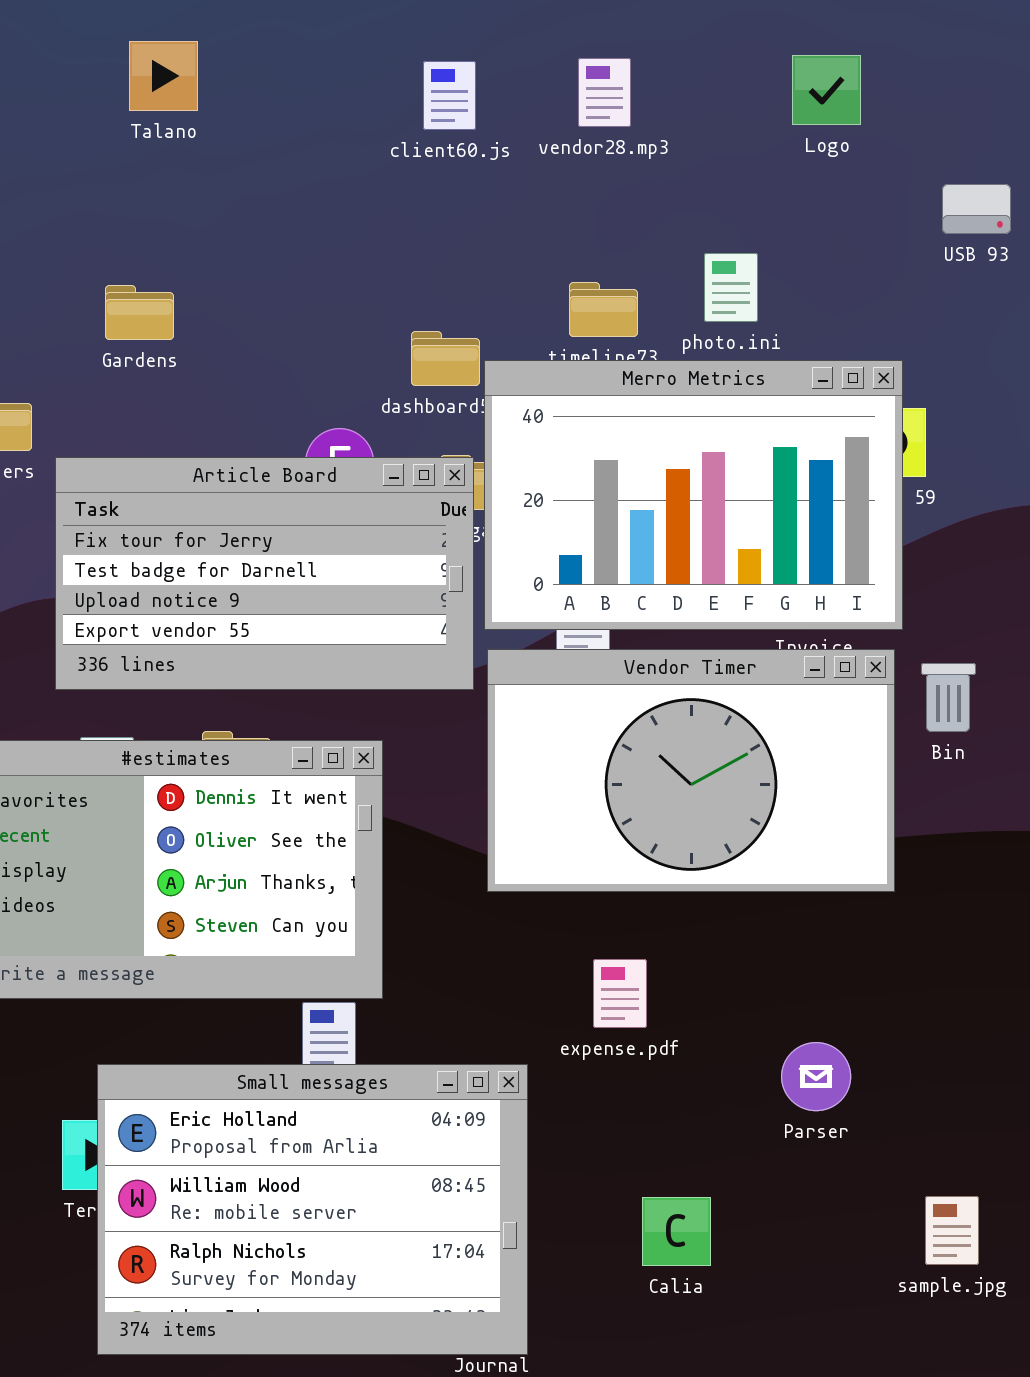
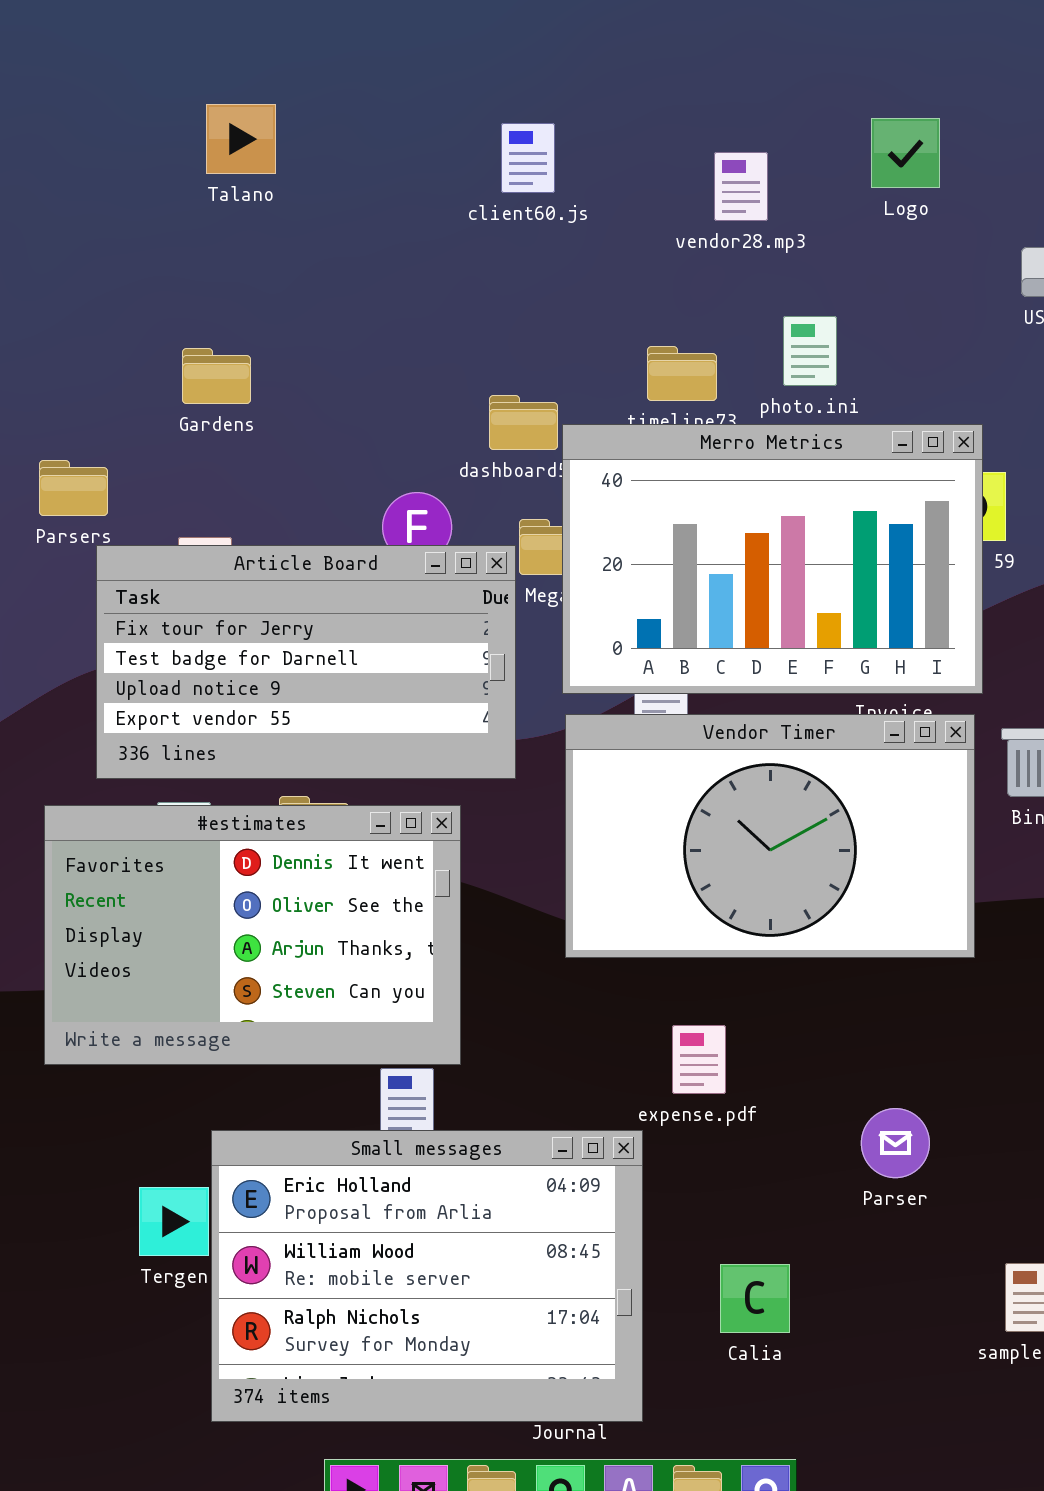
vendor28.mp3: [578,58,631,127] -> [714,152,768,221], moved
Article Board: [55,457,474,690] -> [96,545,516,779], moved
Small messages: [97,1064,528,1355] -> [211,1130,643,1422], moved

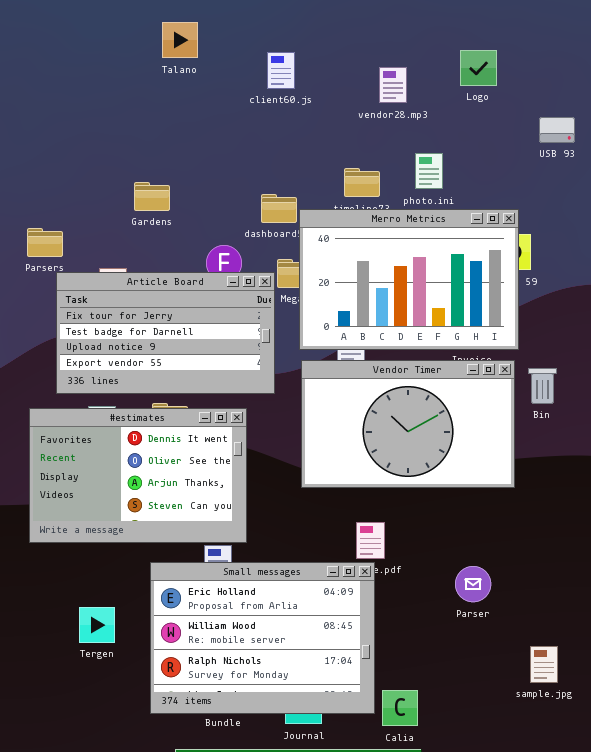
Talano: [206,104,276,174] -> [162,22,198,58], moved
Gardens: [182,348,251,404] -> [134,182,170,211], moved
Small messages: [211,1130,643,1422] -> [150,562,375,714], moved
Calia: [720,1264,790,1333] -> [382,690,418,726], moved

